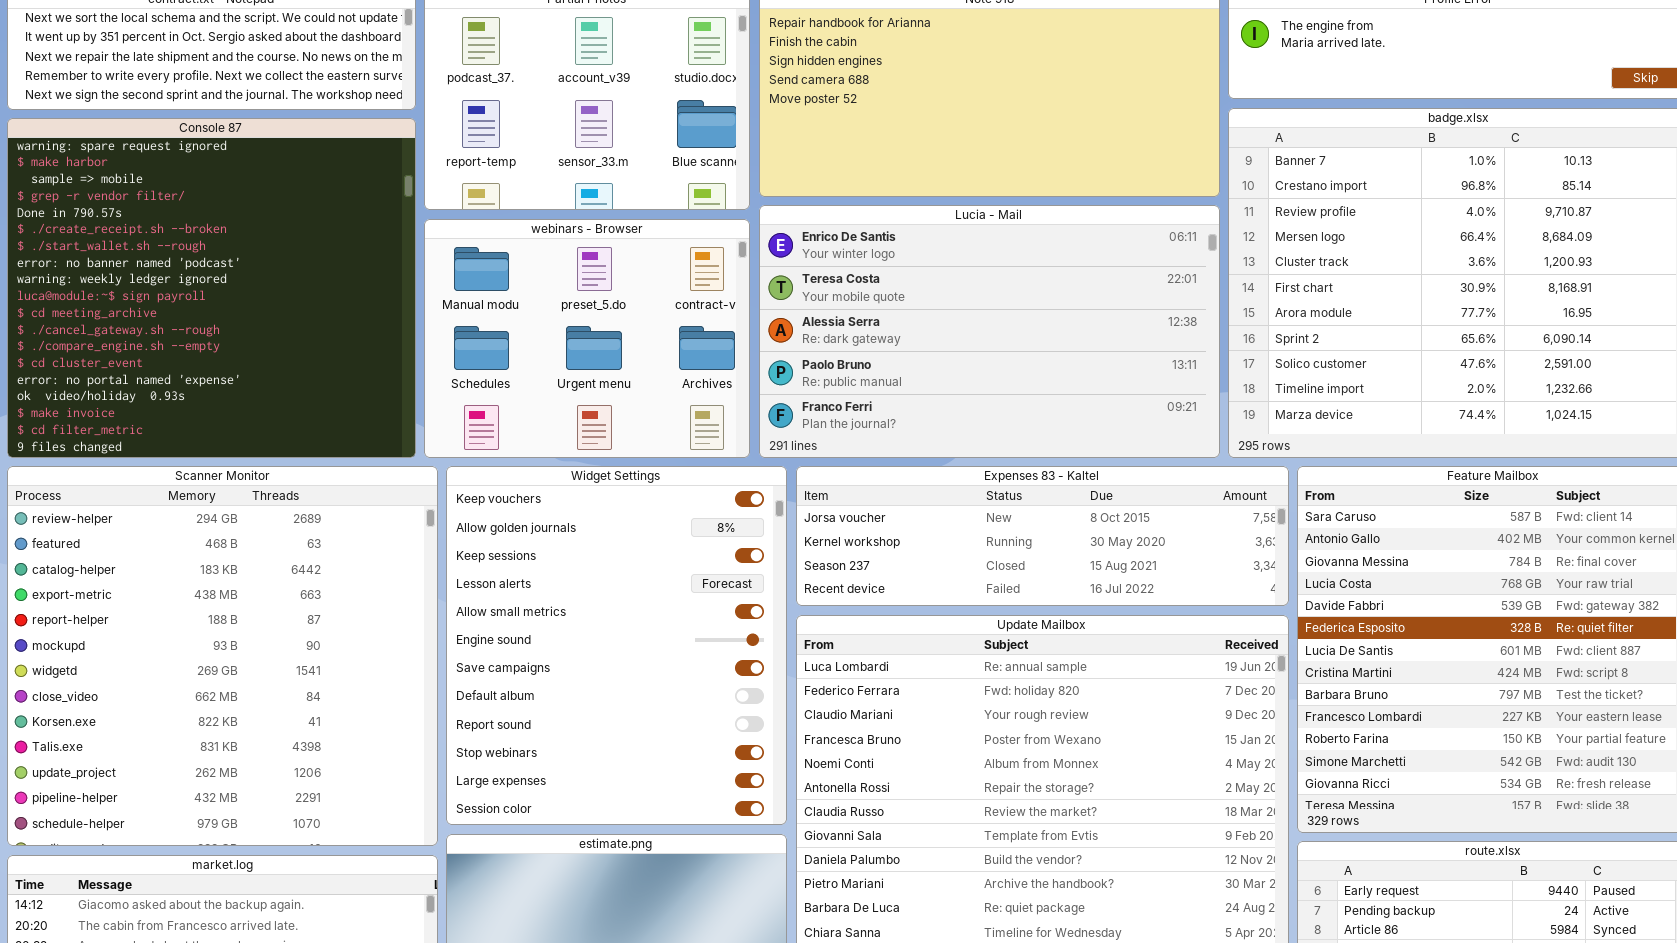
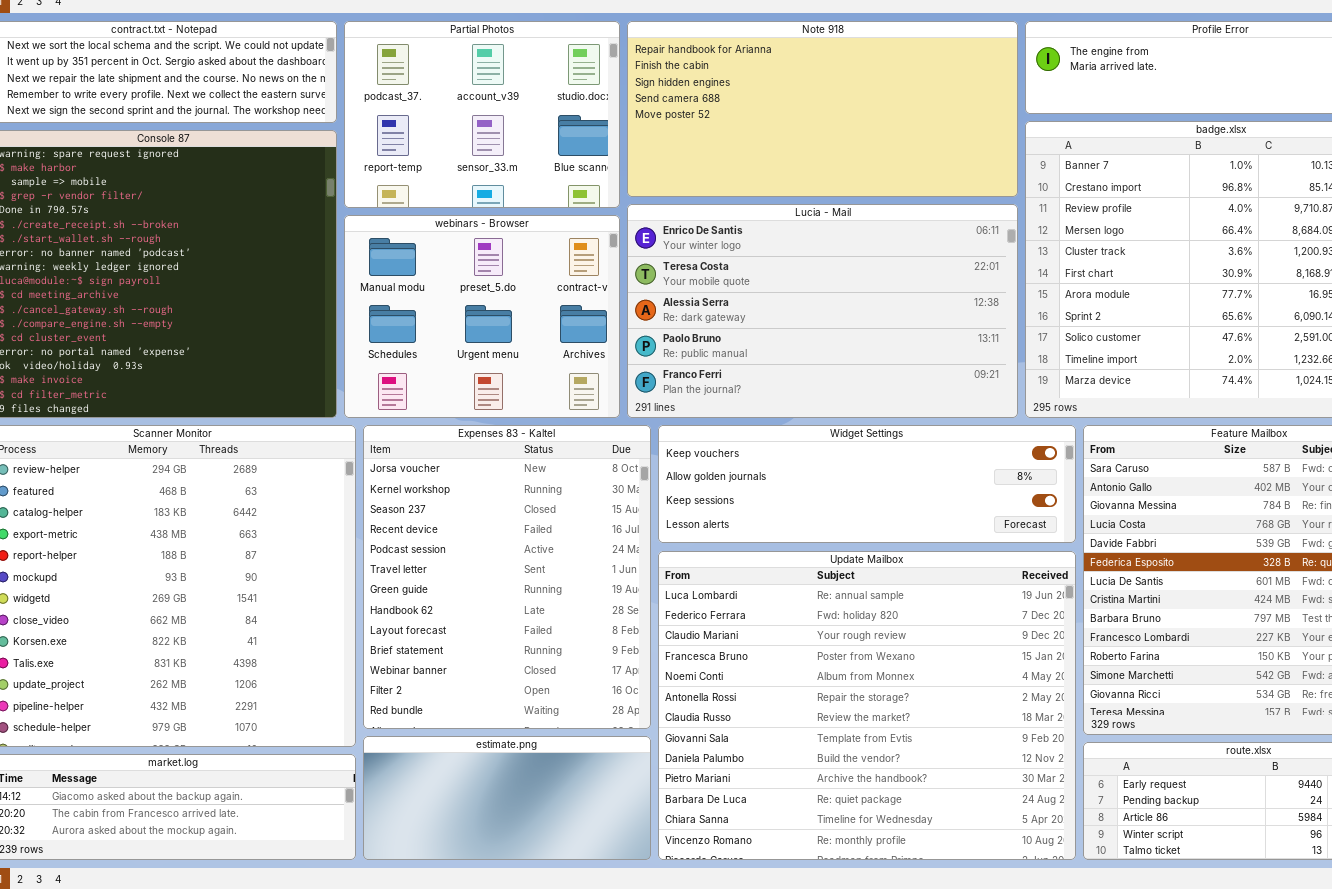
Widget Settings: [446,466,787,825] -> [658,425,1076,543], moved, resized
Expenses 83 - Kaltel: [796,466,1289,606] -> [363,425,651,729], moved, resized

